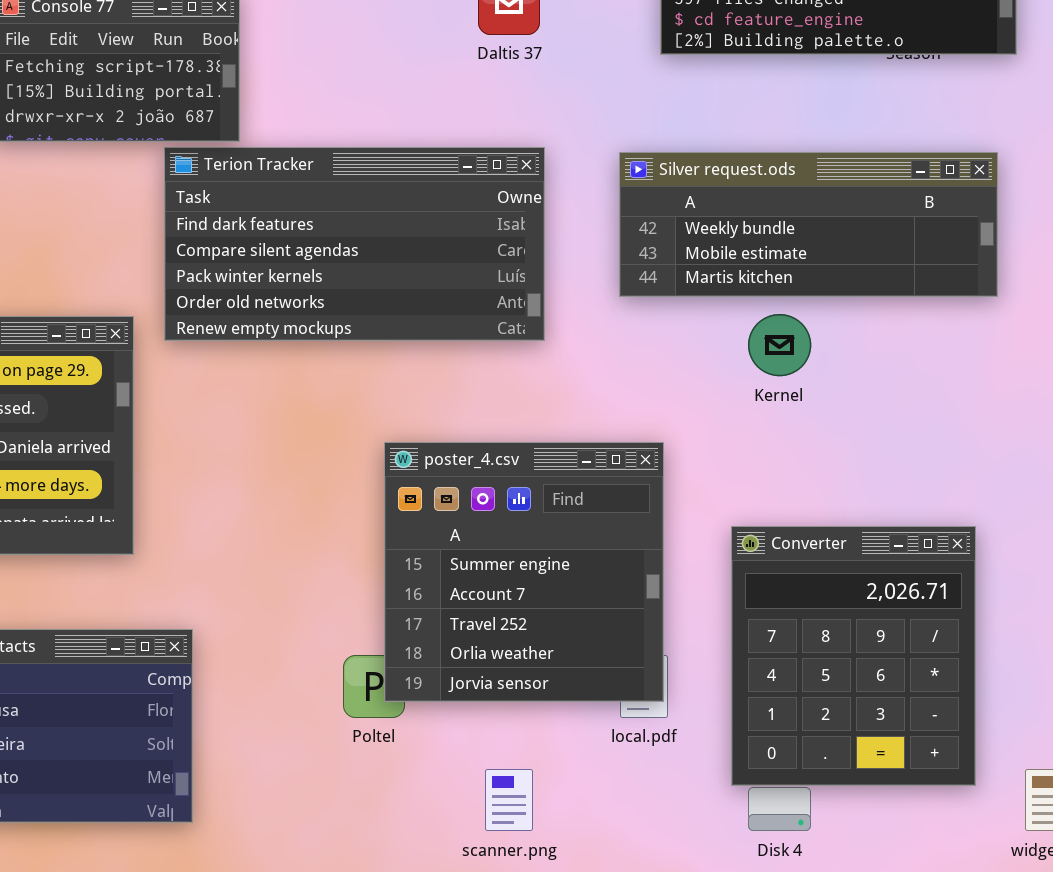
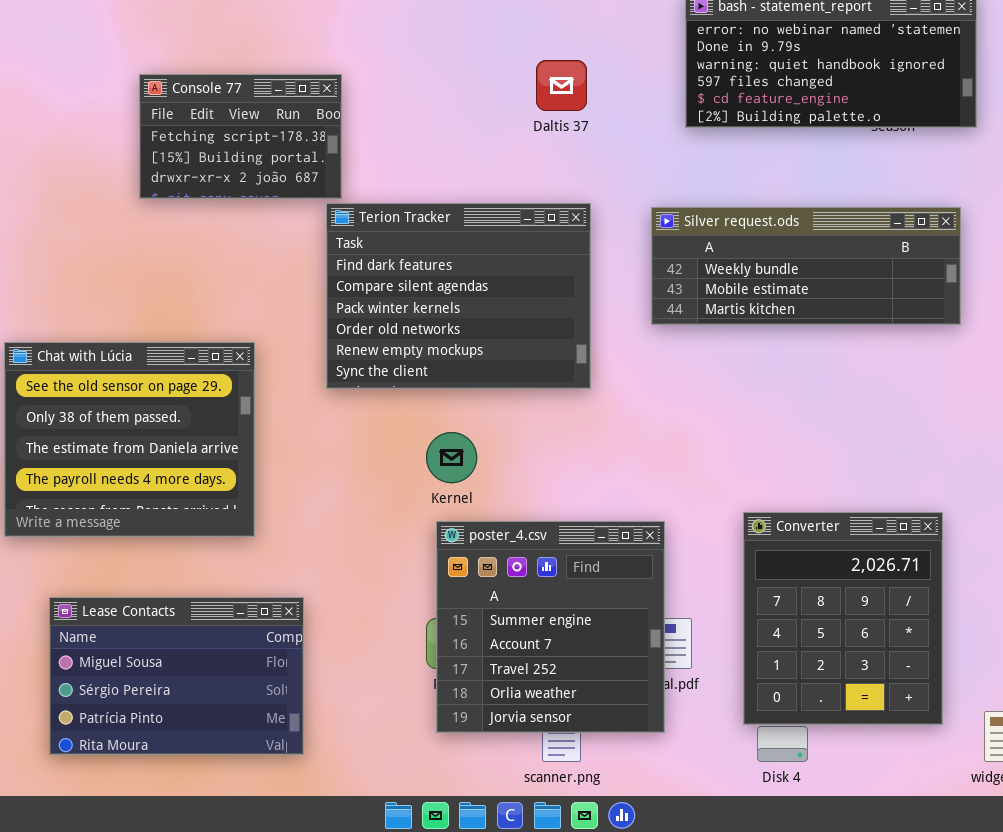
Terion Tracker: [164,147,545,341] -> [326,203,591,389], resized
Kernel: [748,314,811,376] -> [426,432,477,483], moved
poster_4.csv: [384,442,664,702] -> [436,521,665,733], moved

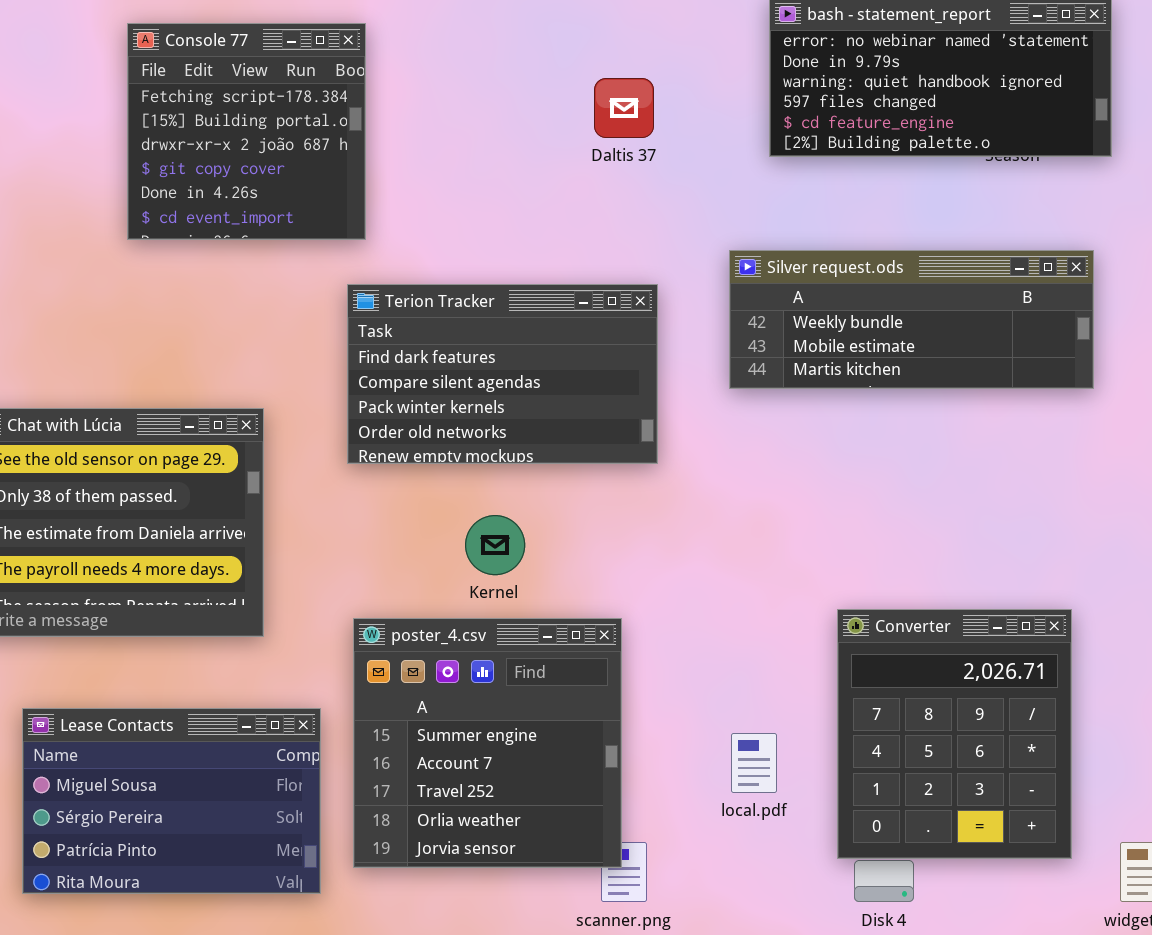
Console 77: [139,74,342,199] -> [127,23,366,240], resized
Terion Tracker: [326,203,591,389] -> [347,284,658,464], resized
poster_4.csv: [436,521,665,733] -> [353,618,622,868], moved

